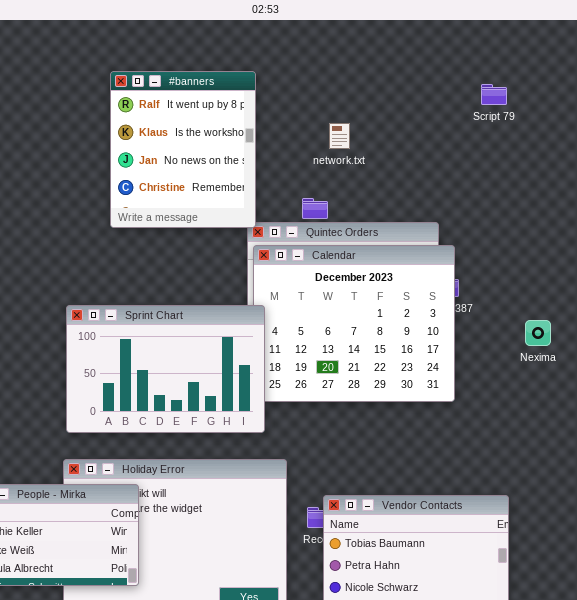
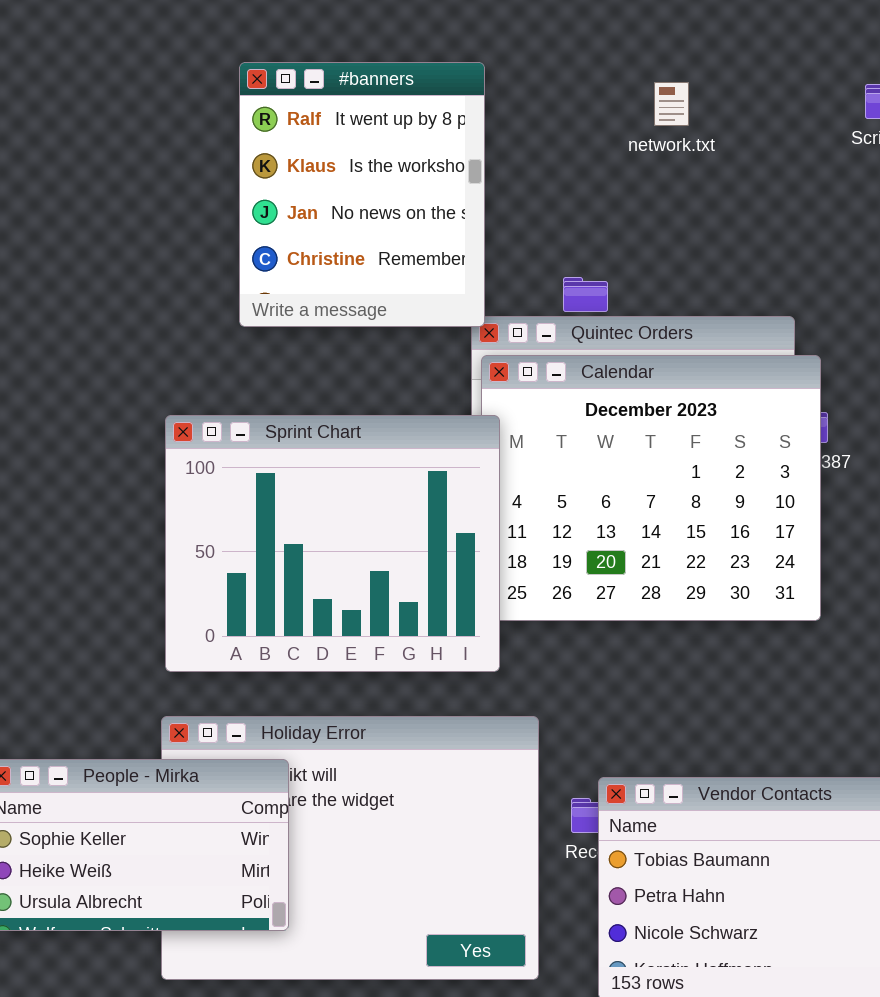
network.txt: [329,123,350,149] -> [654,82,689,126], moved
Sprint Chart: [66,305,265,433] -> [165,415,500,672], resized

